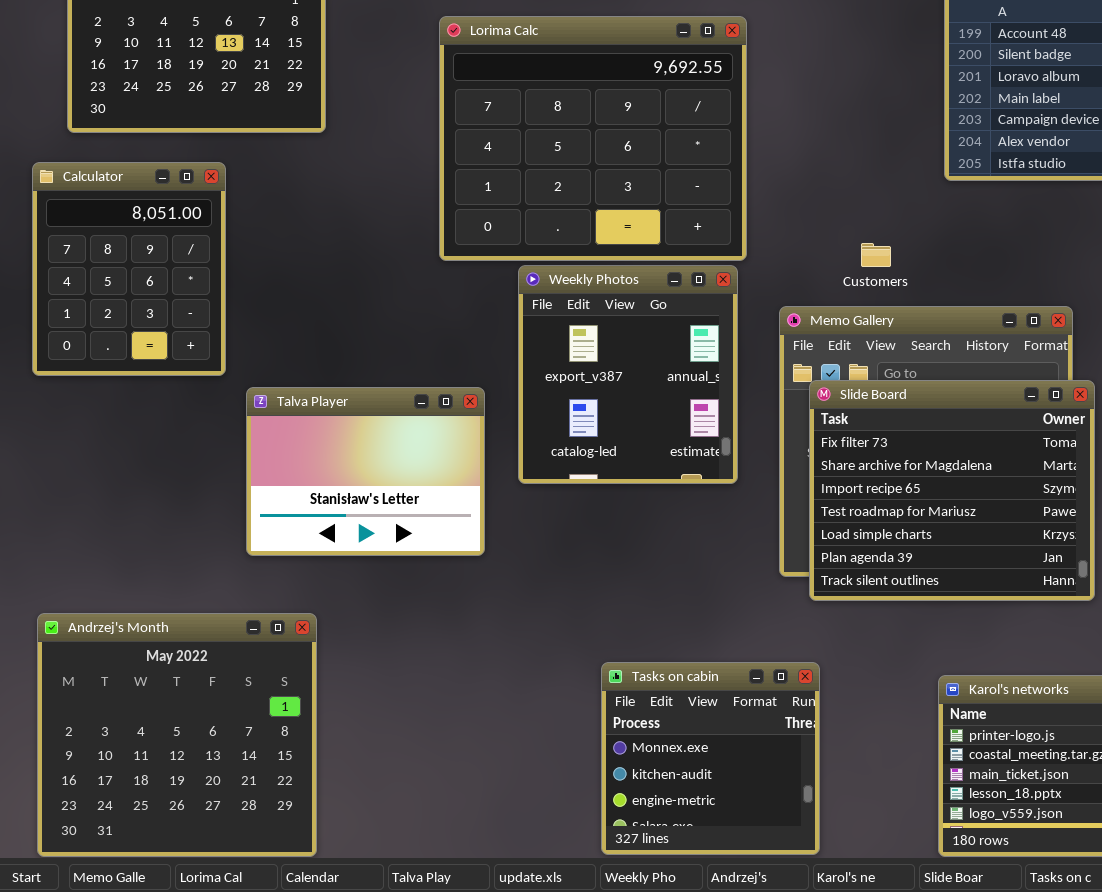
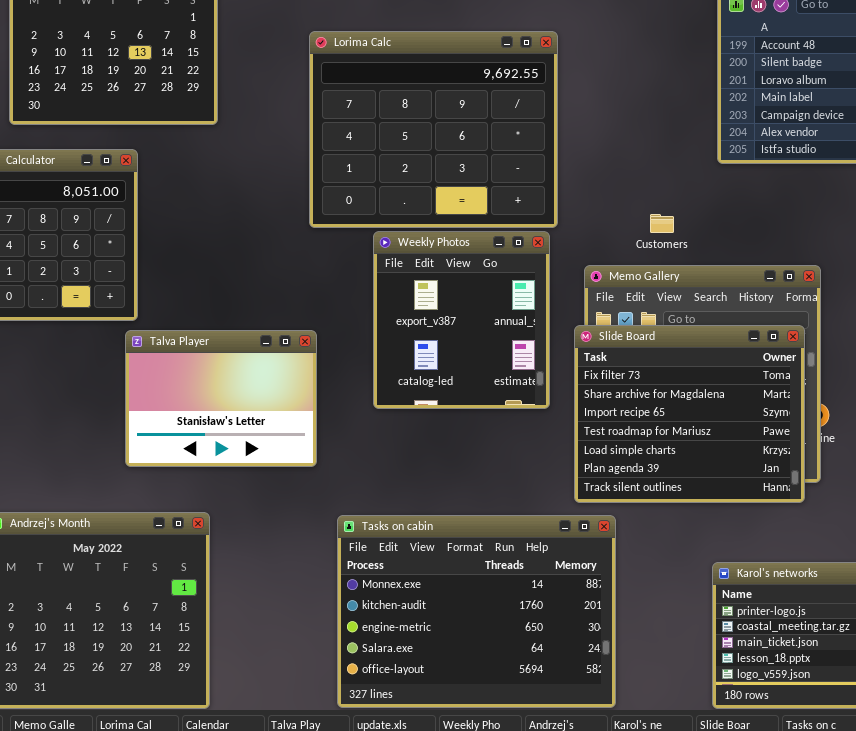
Slide Board: [809,380,1095,601] -> [574,325,805,503], moved
Talva Player: [246,387,485,556] -> [125,330,317,467], moved
Tasks on cabin: [601,662,820,855] -> [337,515,616,708], resized

